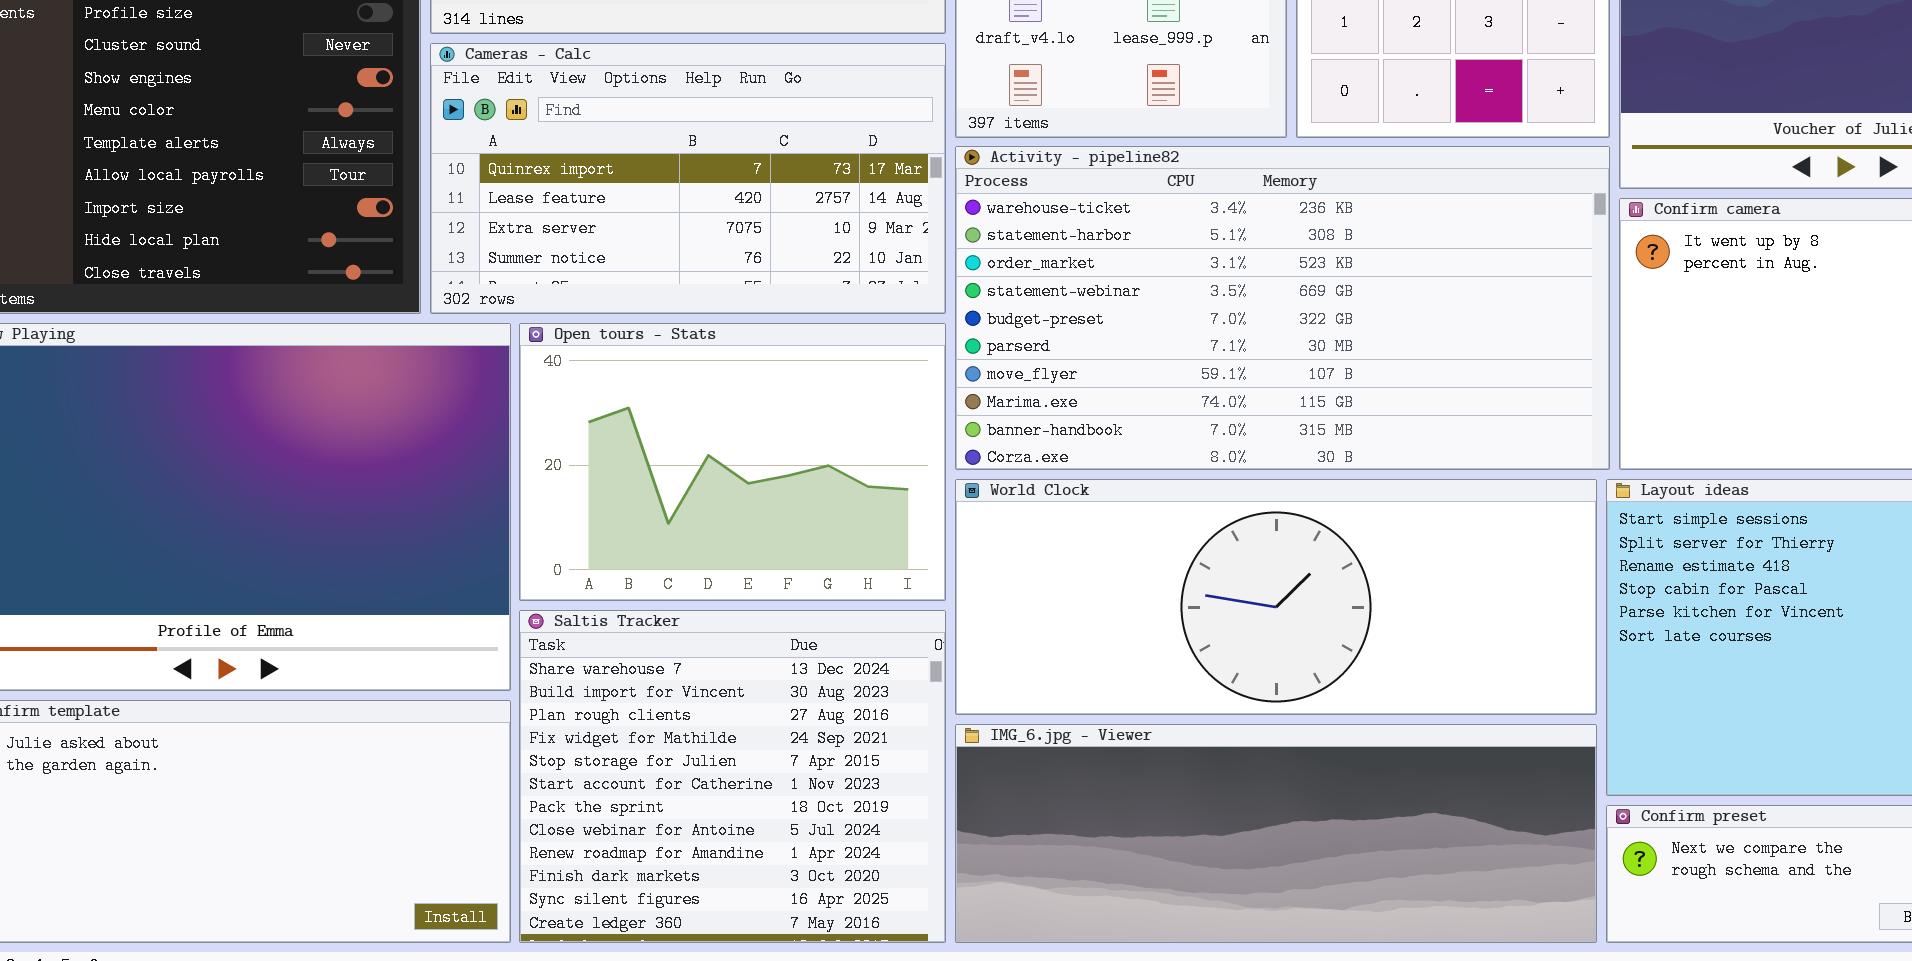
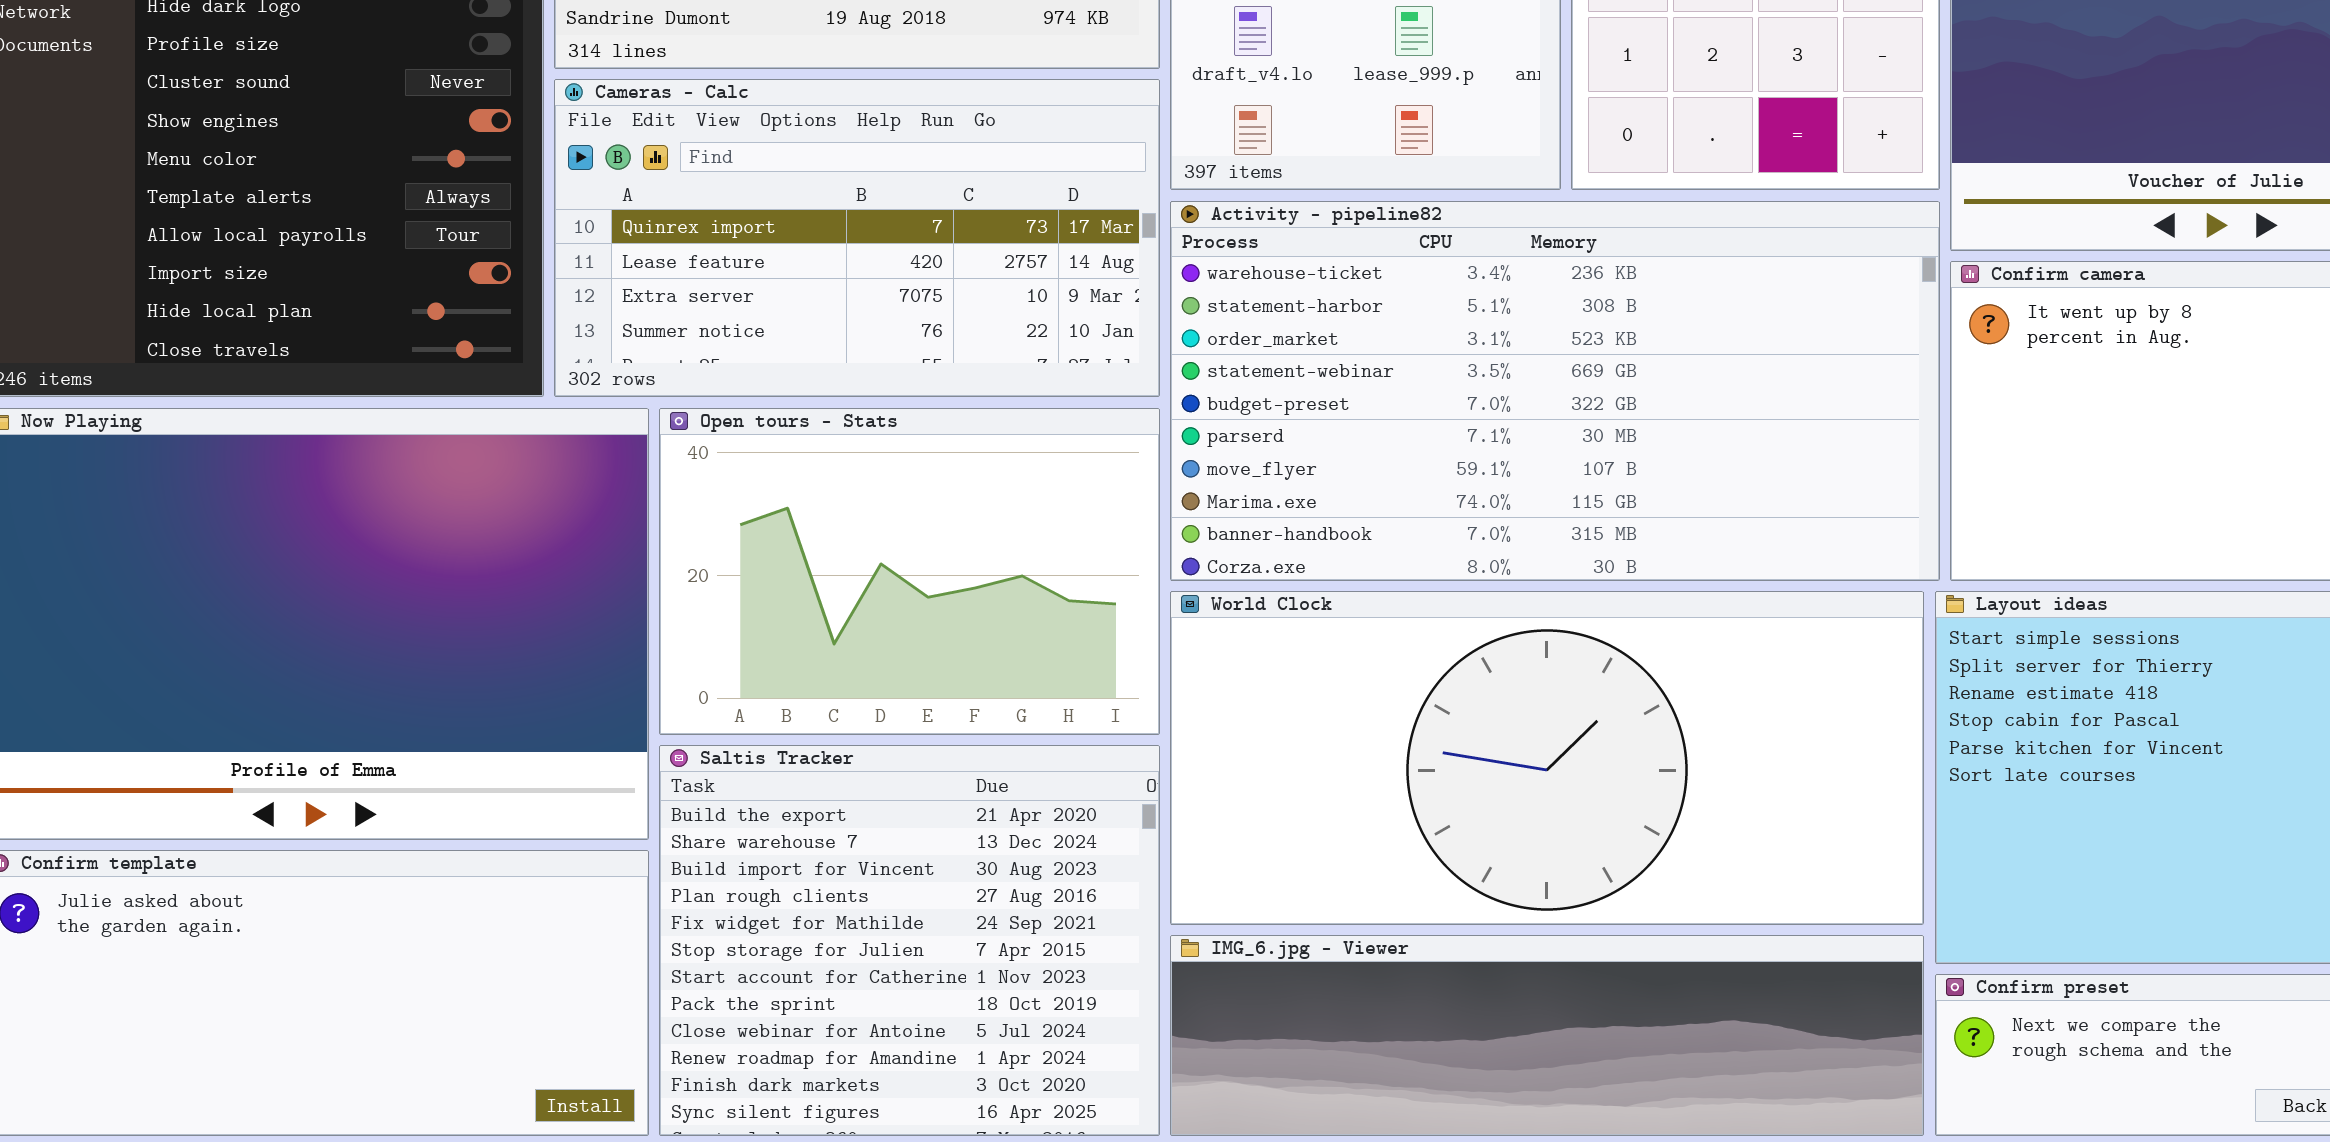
World Clock: [955,479,1597,715] -> [1170,591,1924,925], resized
Saltis Tracker: [519,610,946,943] -> [659,745,1160,1136], scrolled up 1 row
IMG_6.jpg - Viewer: [955,724,1597,943] -> [1170,935,1924,1136], resized

